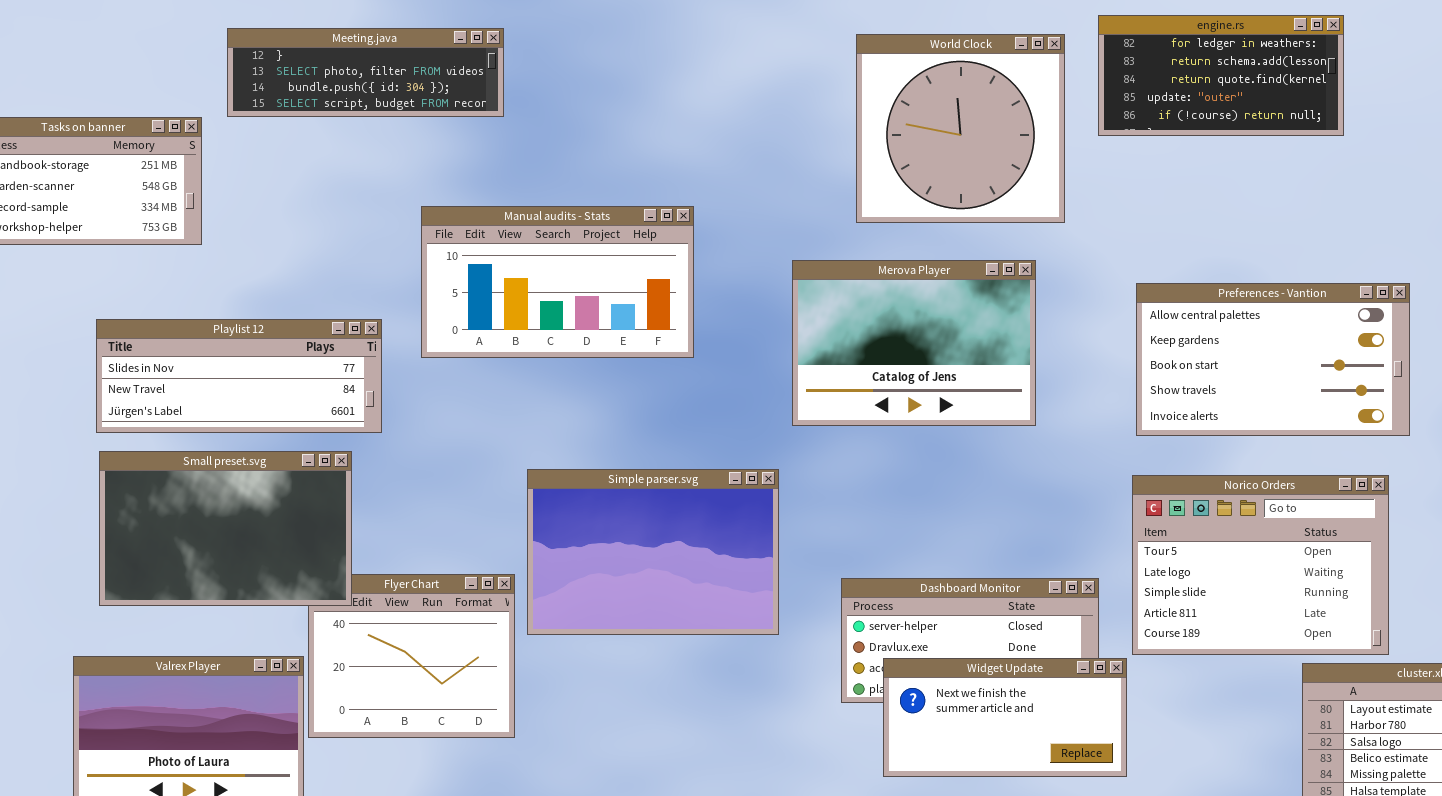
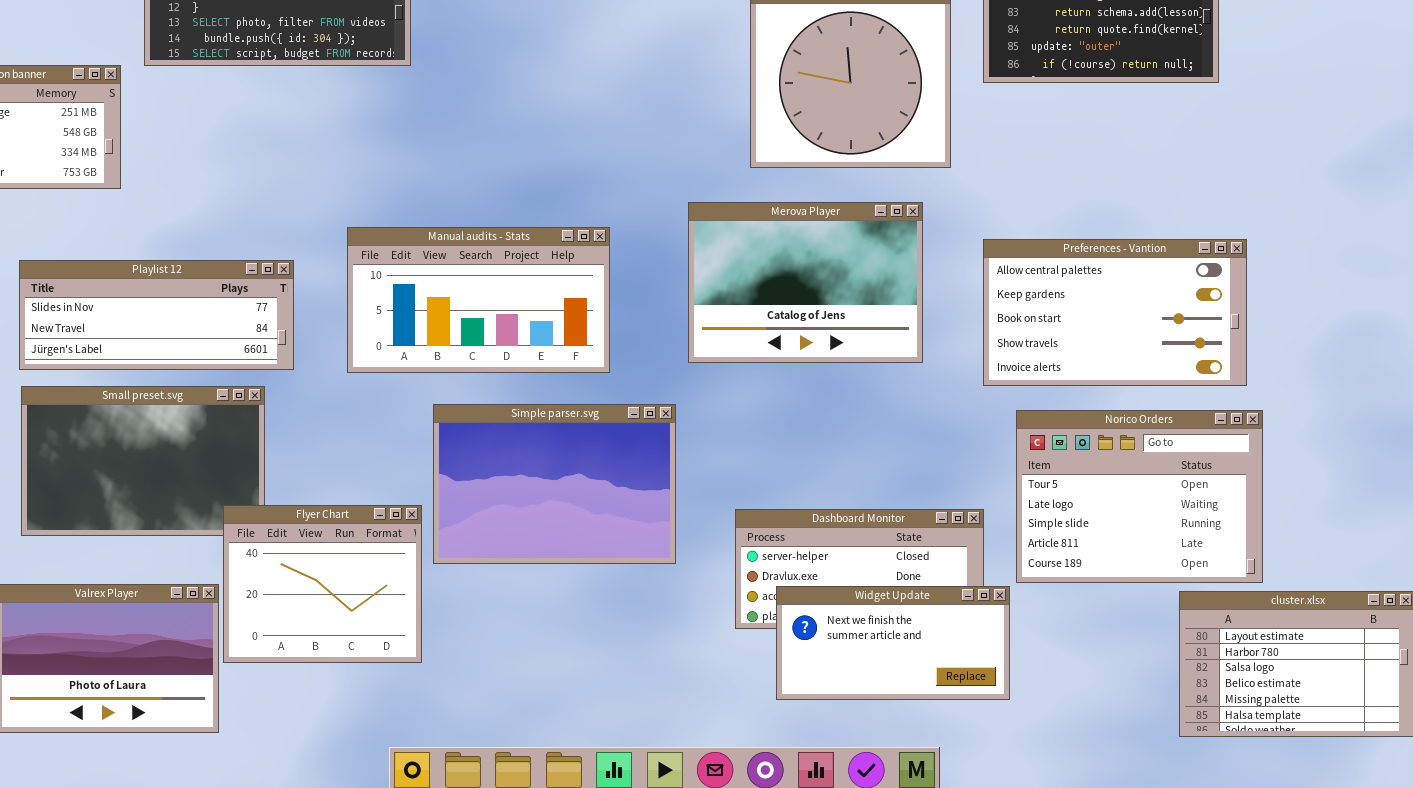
Manual audits - Stats: [421,206,694,358] -> [347,227,610,373], moved
Preferences - Vantion: [1136,283,1410,436] -> [983,239,1247,386], moved
Flyer Chart: [308,574,515,738] -> [223,505,422,663], raised

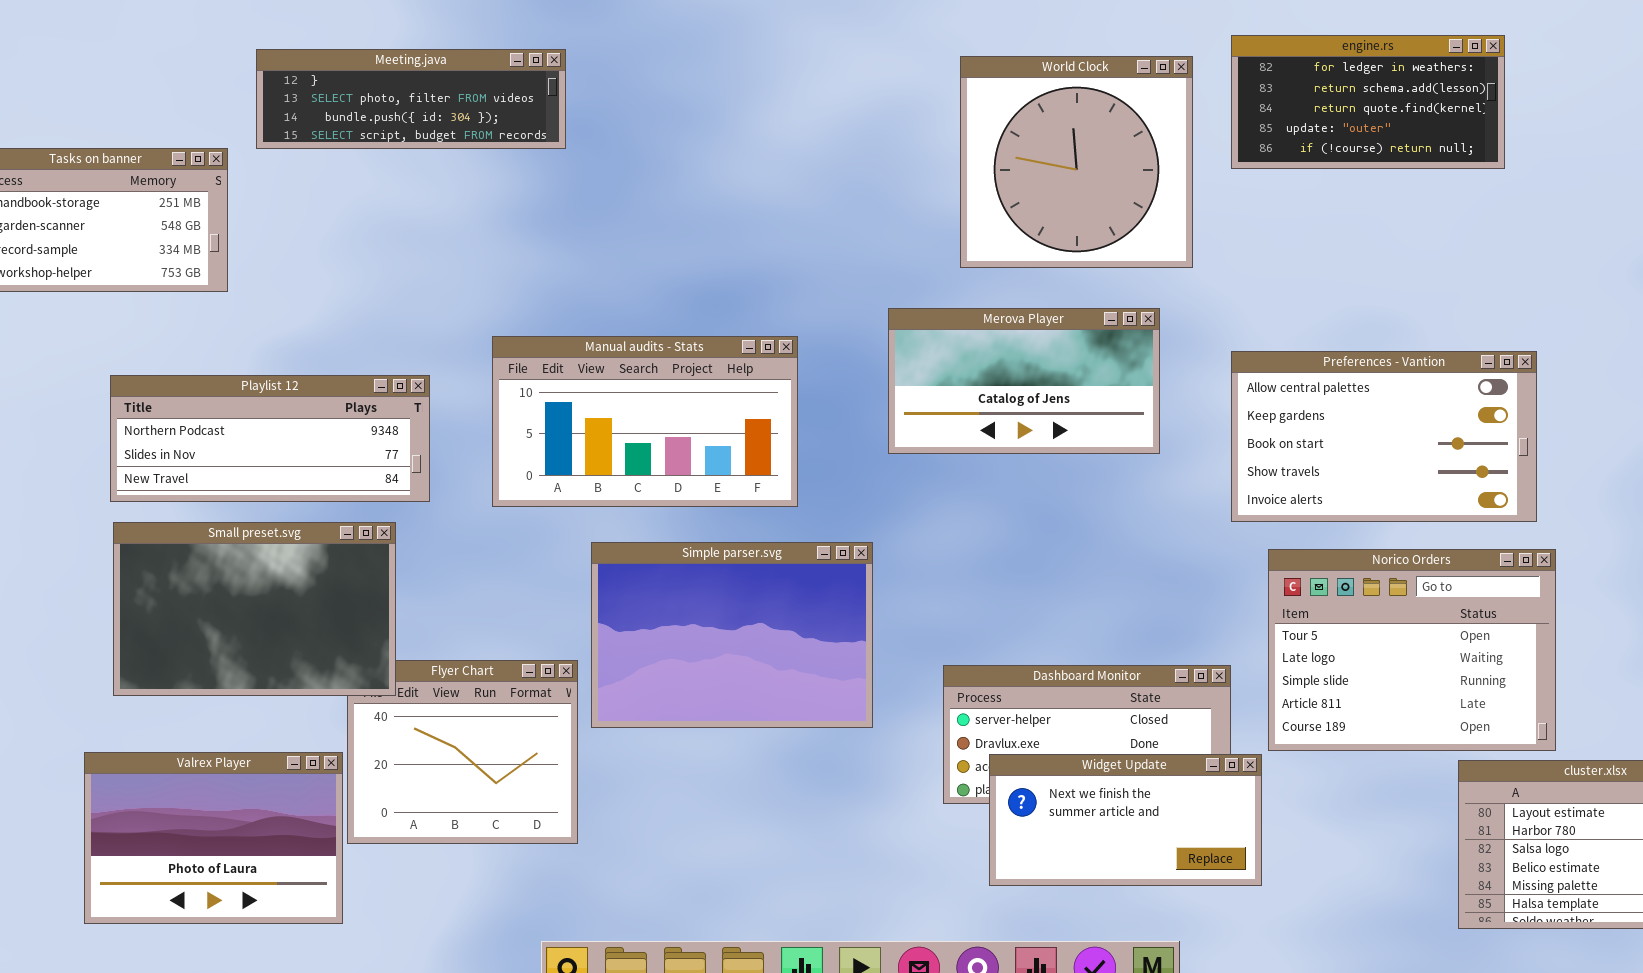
Merova Player: [688,202,923,363] -> [888,308,1160,454], resized
Playlist 12: [19,260,294,370] -> [110,375,430,502], scrolled up 1 row
Small preset.svg: [21,386,265,536] -> [113,522,396,696], raised

